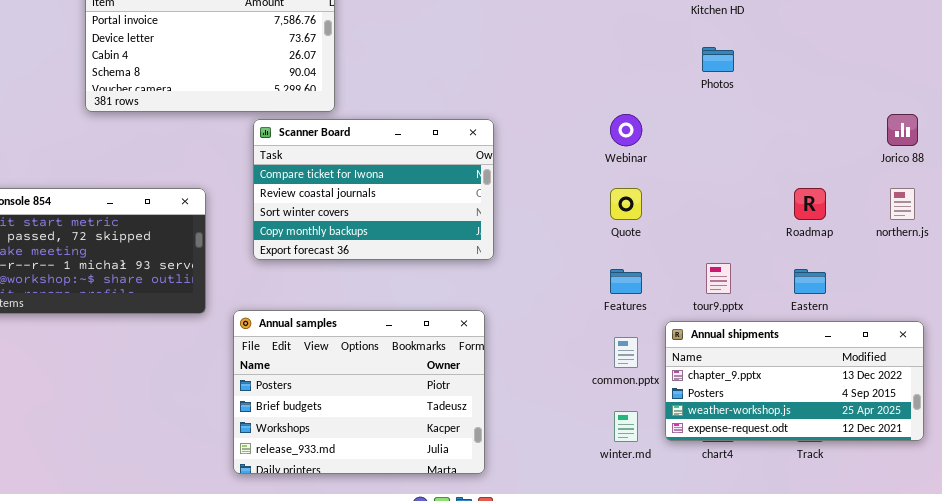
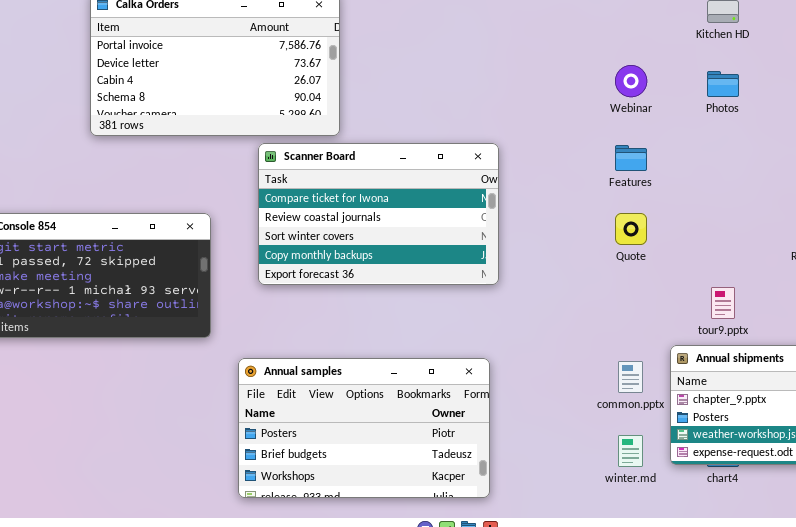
Webinar: [610,114,642,146] -> [615,65,647,97], moved
Features: [610,269,642,294] -> [615,145,647,171], moved
Annual samples: [233,310,485,474] -> [238,358,490,498], resized

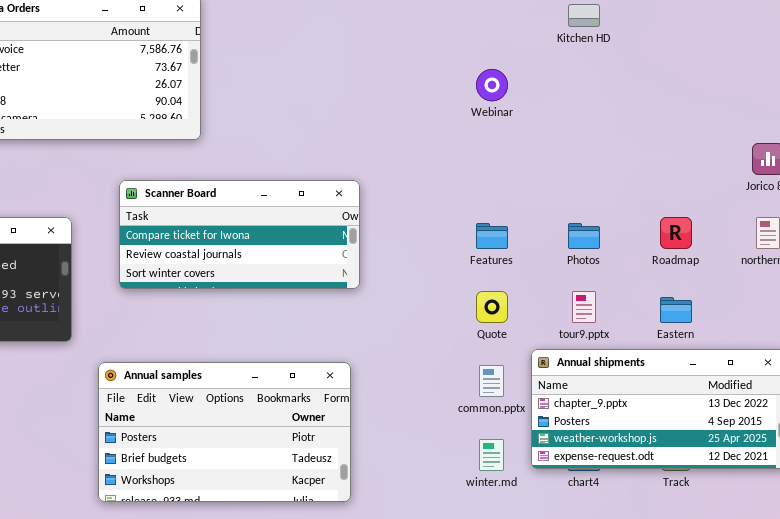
Photos: [707,71,739,97] -> [568,223,600,249], moved
Scanner Board: [258,143,499,285] -> [119,180,360,289], resized
Features: [615,145,647,171] -> [476,223,508,249], moved
Quote: [615,213,647,245] -> [476,291,508,323], moved

